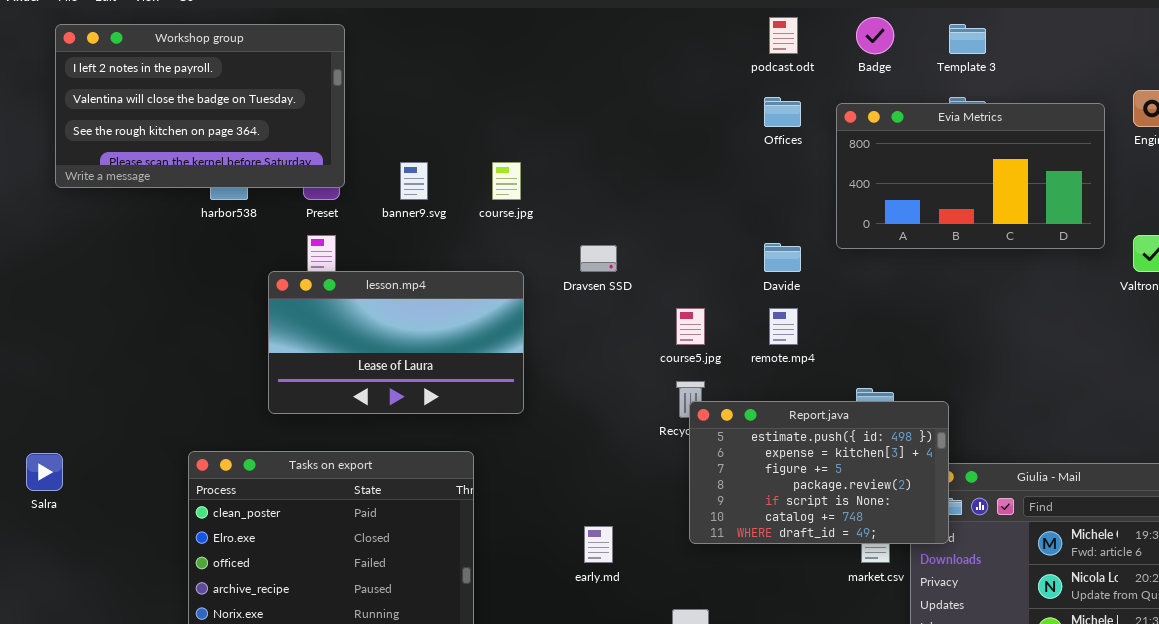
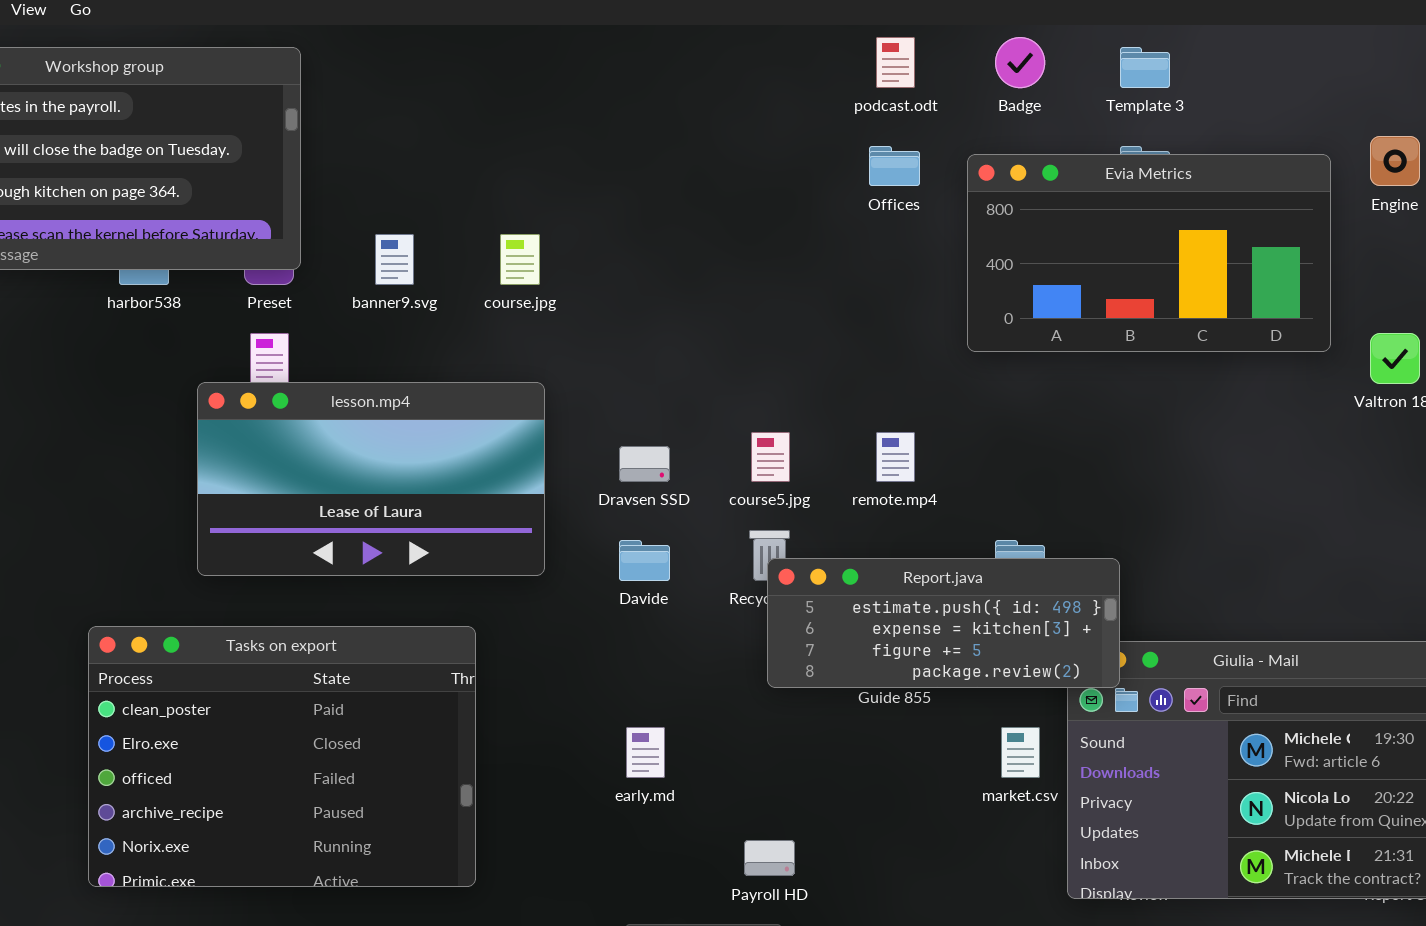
Davide: [764,243,801,272] -> [619,540,670,581], moved
Dravsen SSD: [580,245,617,272] -> [619,446,670,482], moved
Report.java: [689,401,949,544] -> [767,558,1120,688], resized

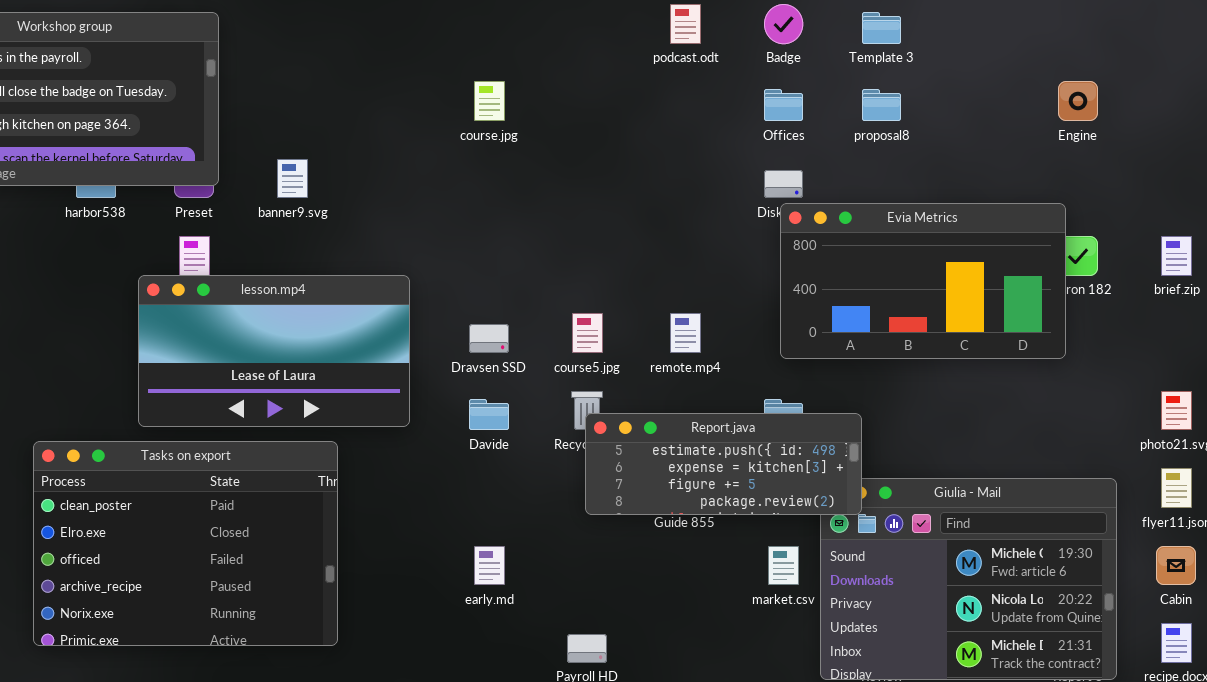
Offices: [869,146,920,186] -> [764,89,803,121], moved
Evia Metrics: [967,154,1331,352] -> [780,203,1066,359], moved
course.jpg: [500,234,540,285] -> [474,81,505,121], moved
Tasks on export: [88,626,476,887] -> [33,441,338,646], moved

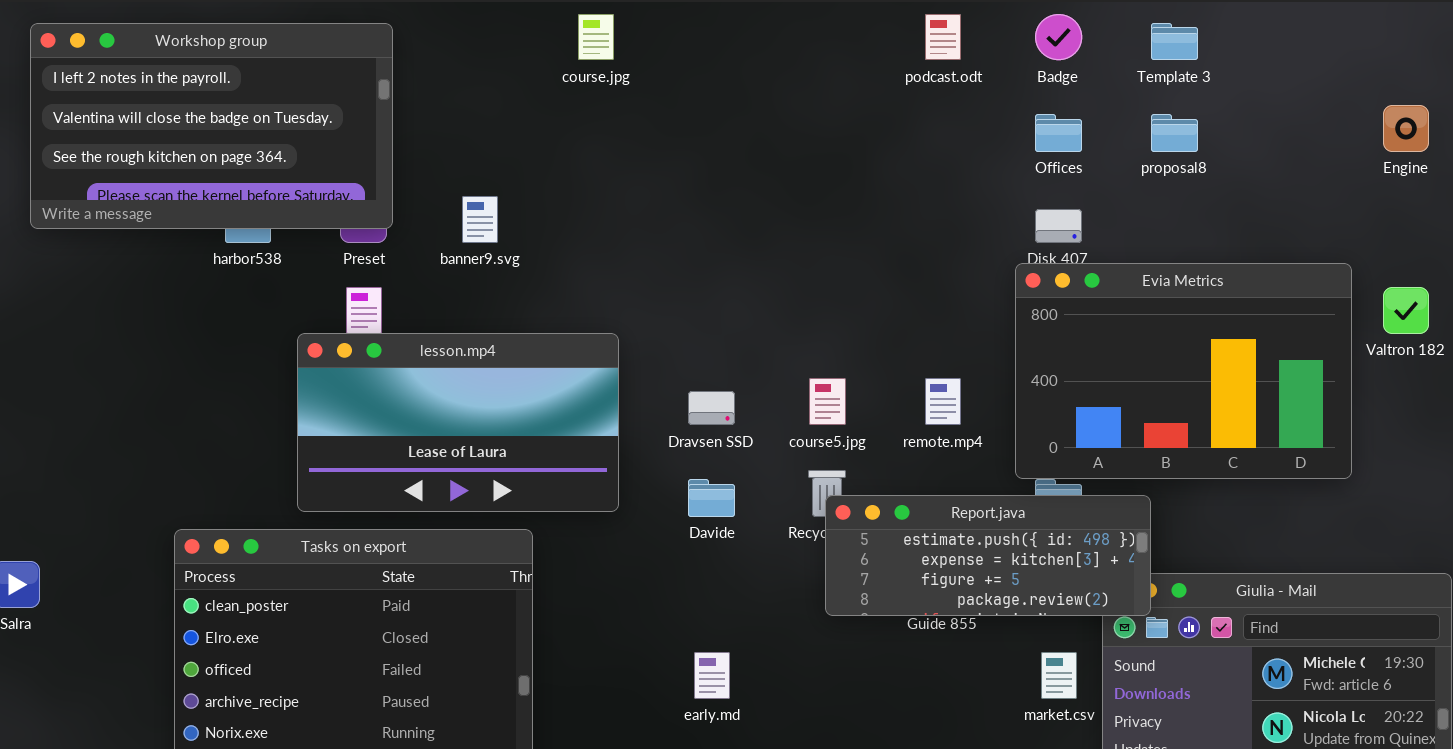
course.jpg: [474,81,505,121] -> [578,14,614,60], moved
Evia Metrics: [780,203,1066,359] -> [1015,263,1352,479], moved, resized

